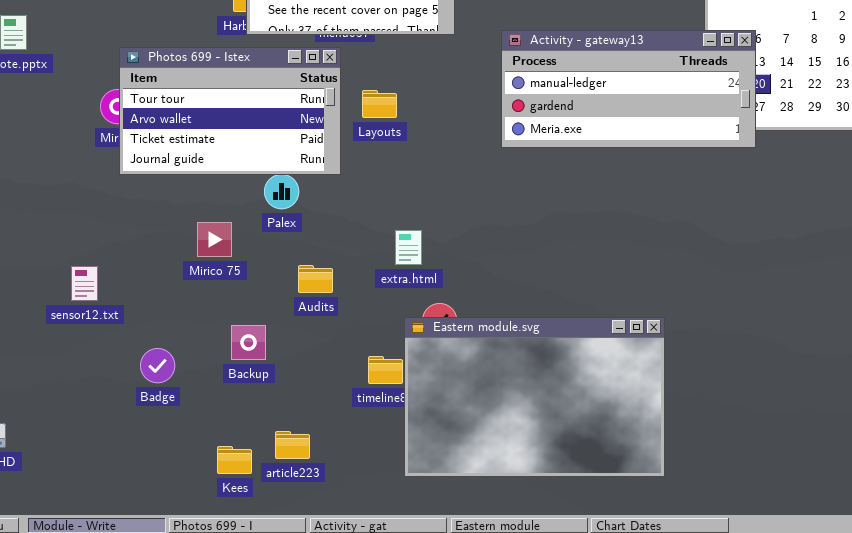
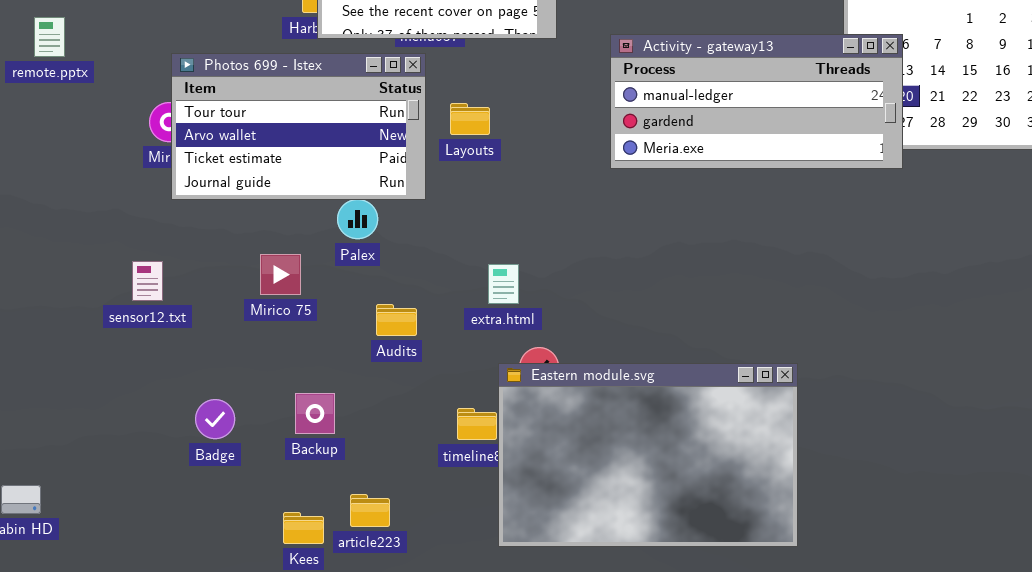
sensor12.txt: [71,266,98,301] -> [132,261,163,301], moved
Backup: [231,325,266,360] -> [295,393,335,434], moved

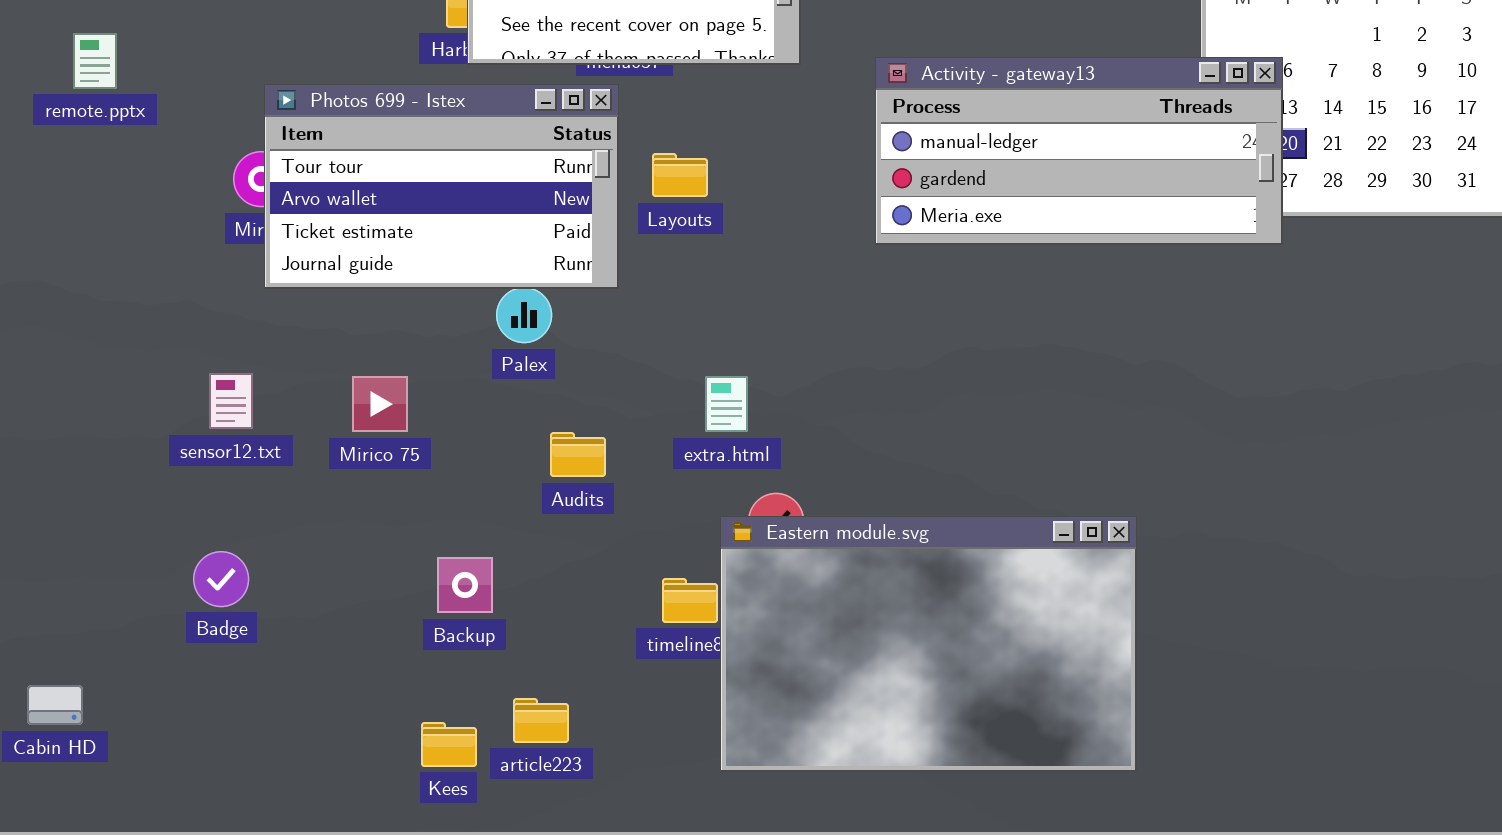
Mirico 75: [260,254,301,295] -> [352,376,408,432], moved
Badge: [195,399,235,439] -> [193,551,249,607], moved

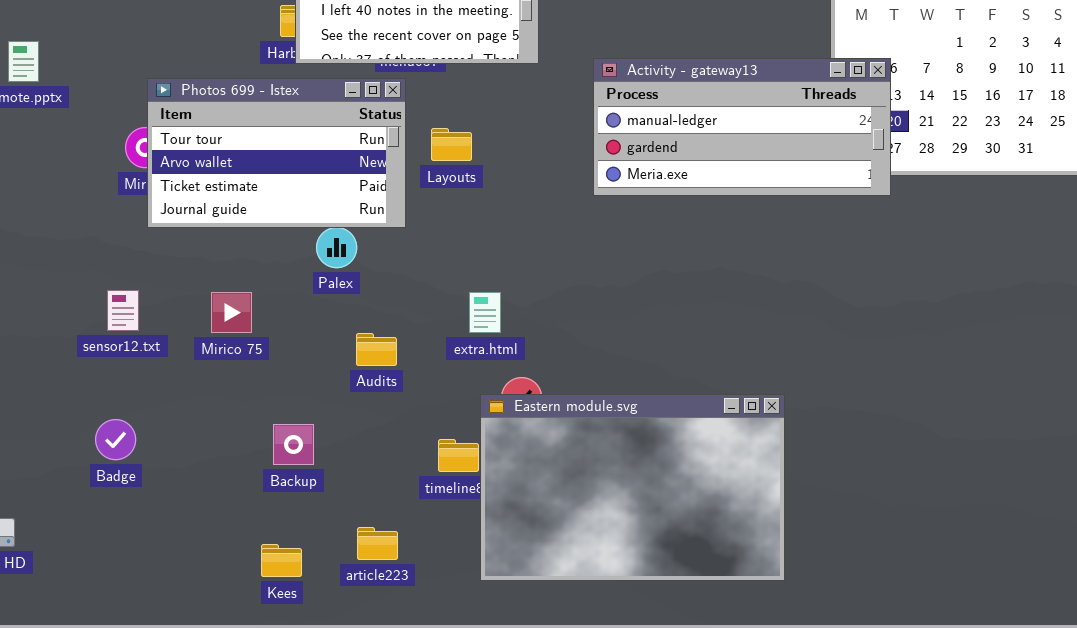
article223: [513,698,569,743] -> [357,527,398,560], moved

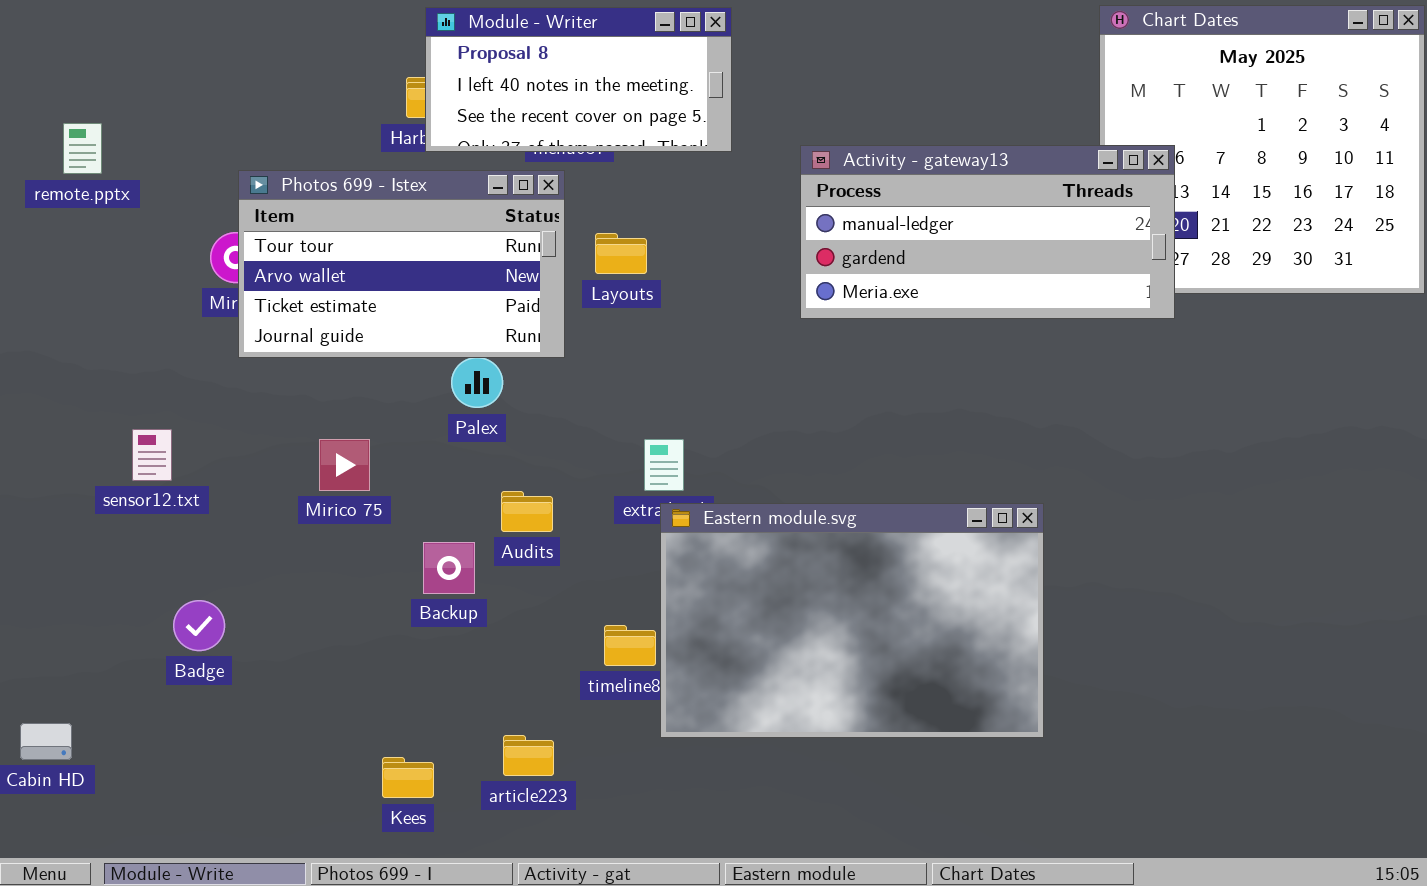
sensor12.txt: [107,290,139,331] -> [132,429,172,481], moved
Eastern module.svg: [480,394,785,581] -> [660,503,1044,738], moved
Backup: [273,424,314,465] -> [423,542,475,594], moved

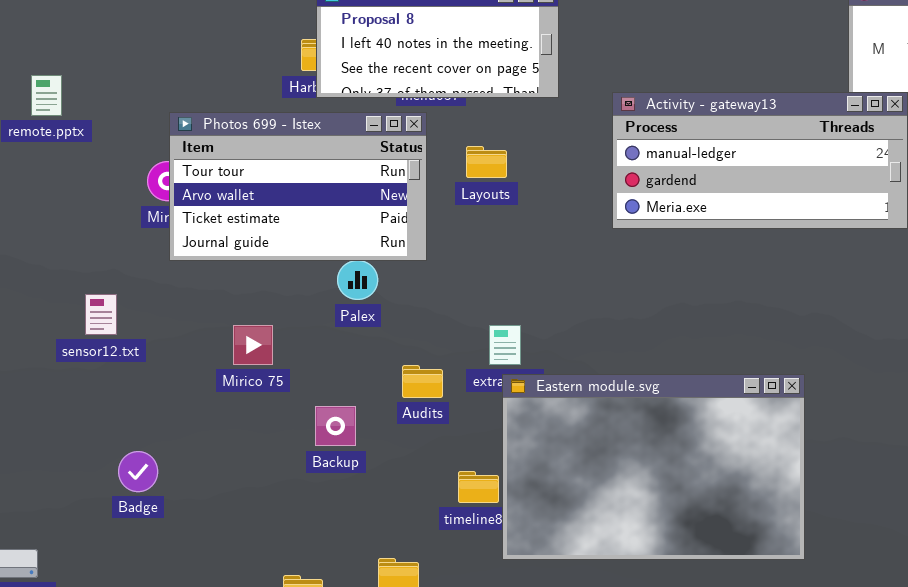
Layouts: [595,233,647,274] -> [466,146,507,178], moved
sensor12.txt: [132,429,172,481] -> [85,294,117,335], moved
Audits: [501,491,553,532] -> [402,365,443,398], moved

